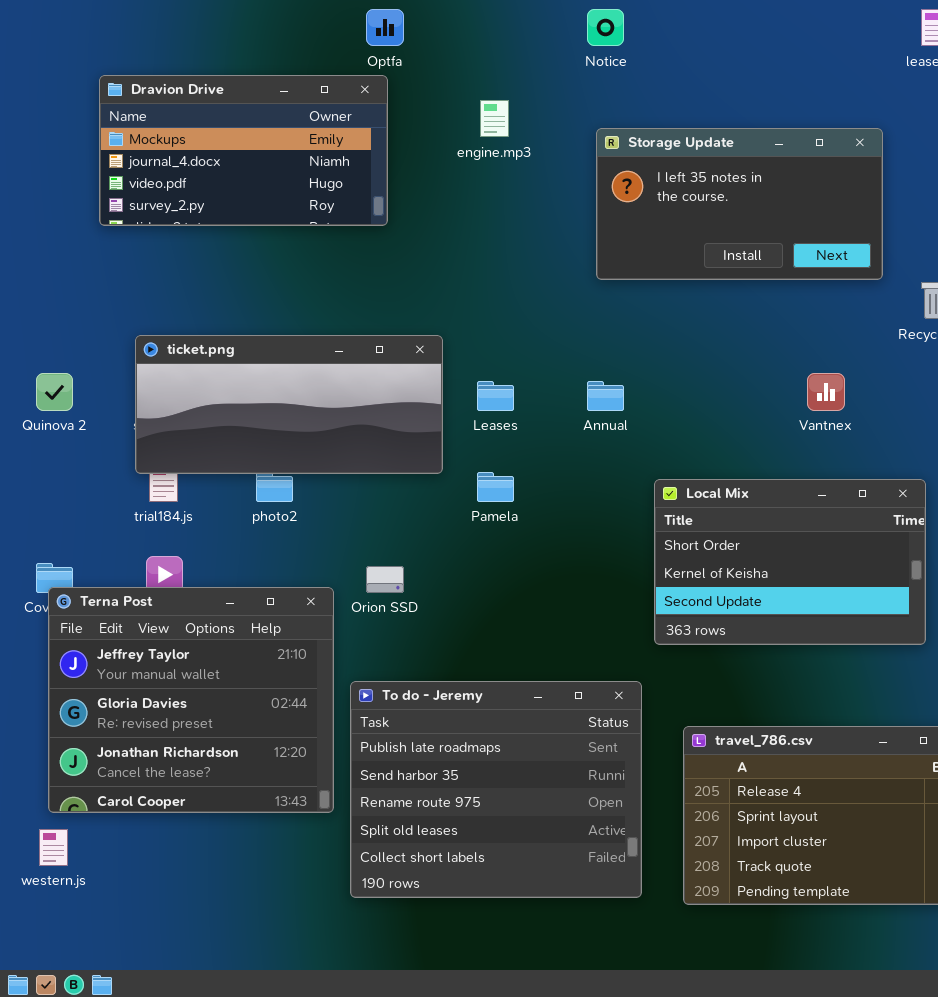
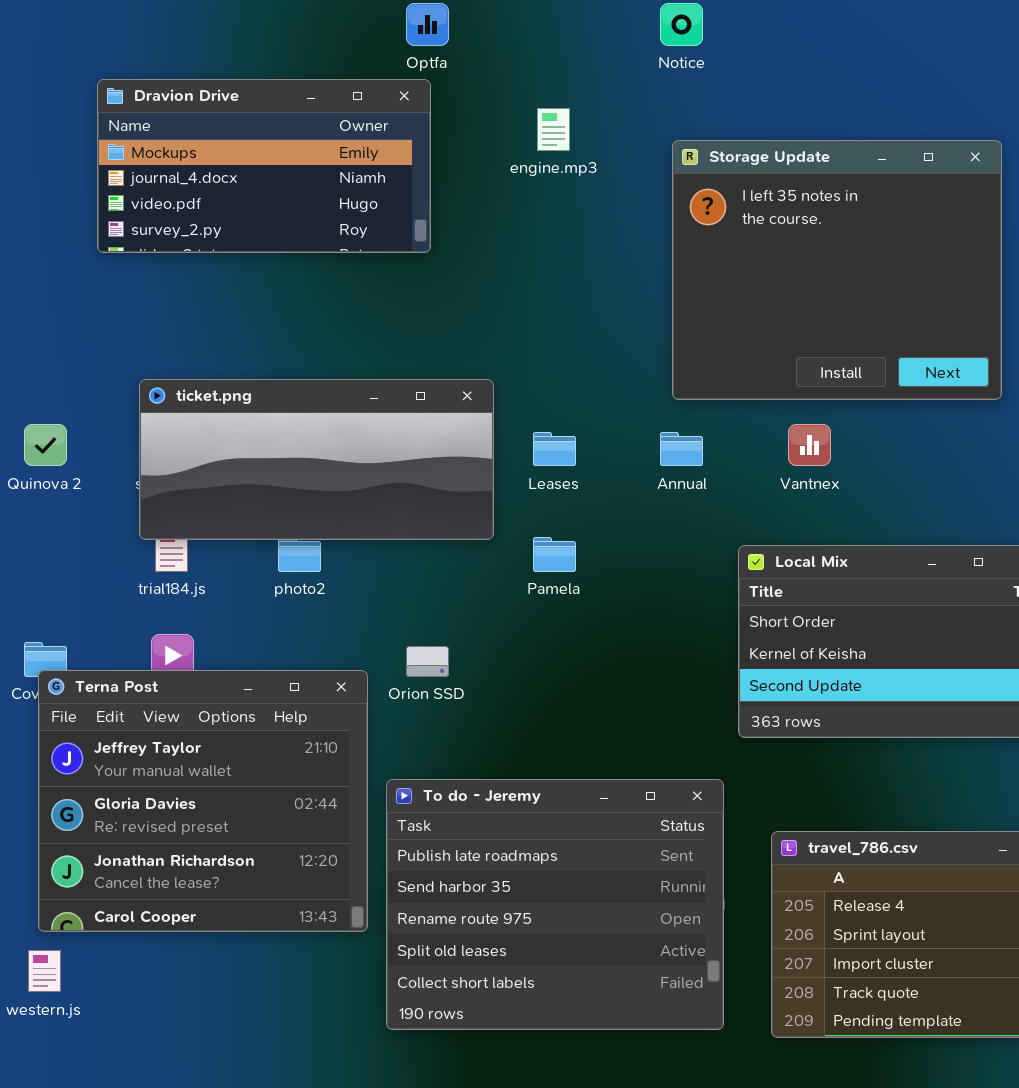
Storage Update: [596,128,883,280] -> [672,140,1002,400], resized
Vantnex: [807,373,845,411] -> [788,424,831,466], moved

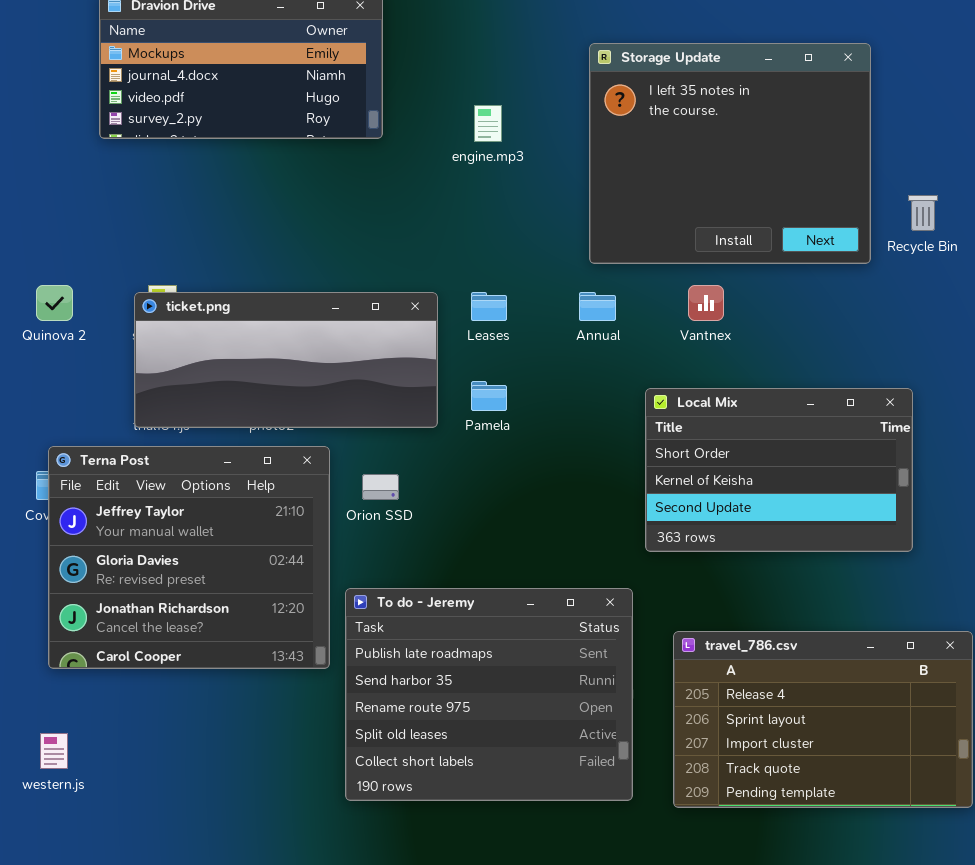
engine.mp3: [537,108,570,151] -> [474,105,502,142], moved
ticket.png: [139,379,494,540] -> [134,292,438,428], moved
Terna Post: [38,670,368,932] -> [48,446,330,669], moved

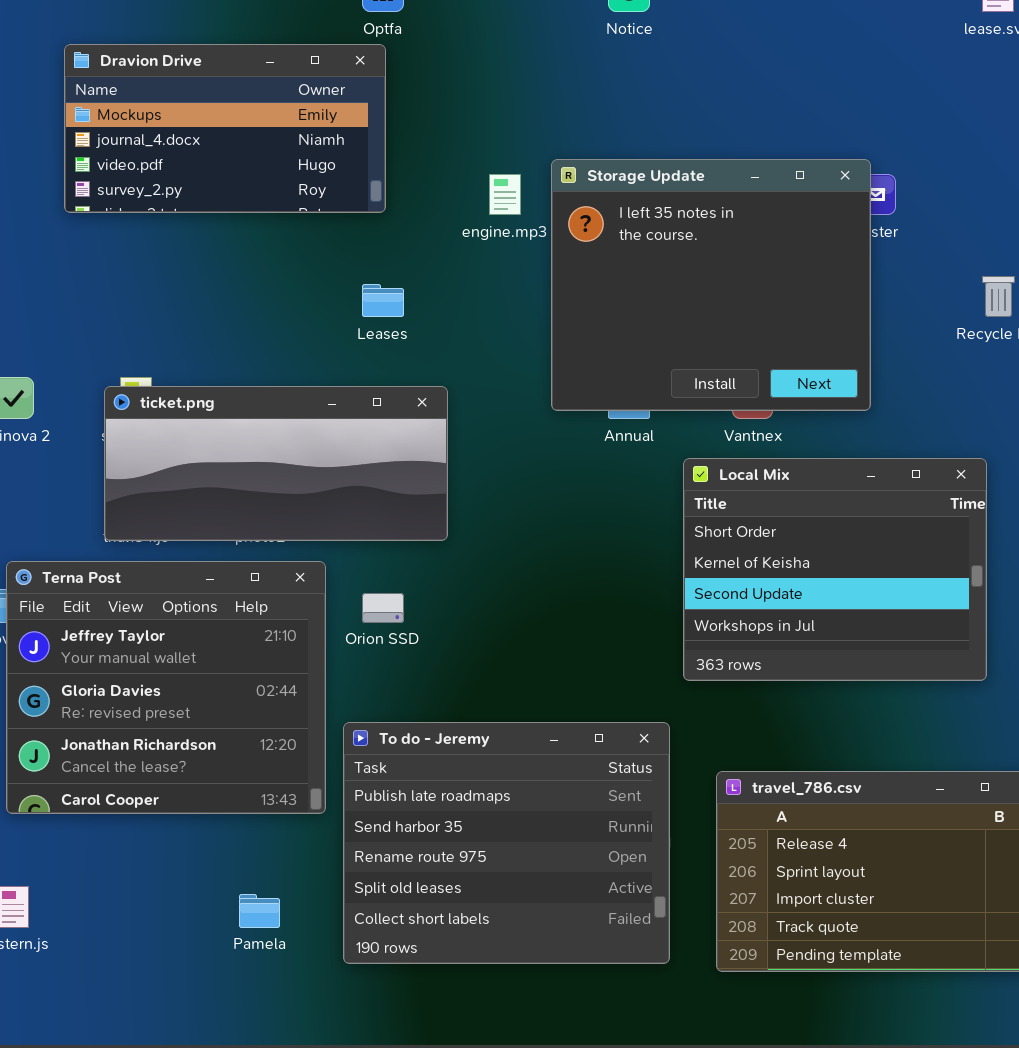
Storage Update: [589,43,871,264] -> [551,159,871,411], moved
Leases: [471,292,507,321] -> [362,284,404,317], moved
Pamela: [471,381,507,411] -> [239,894,280,928], moved
Local Mix: [645,388,913,552] -> [683,458,987,681], resized

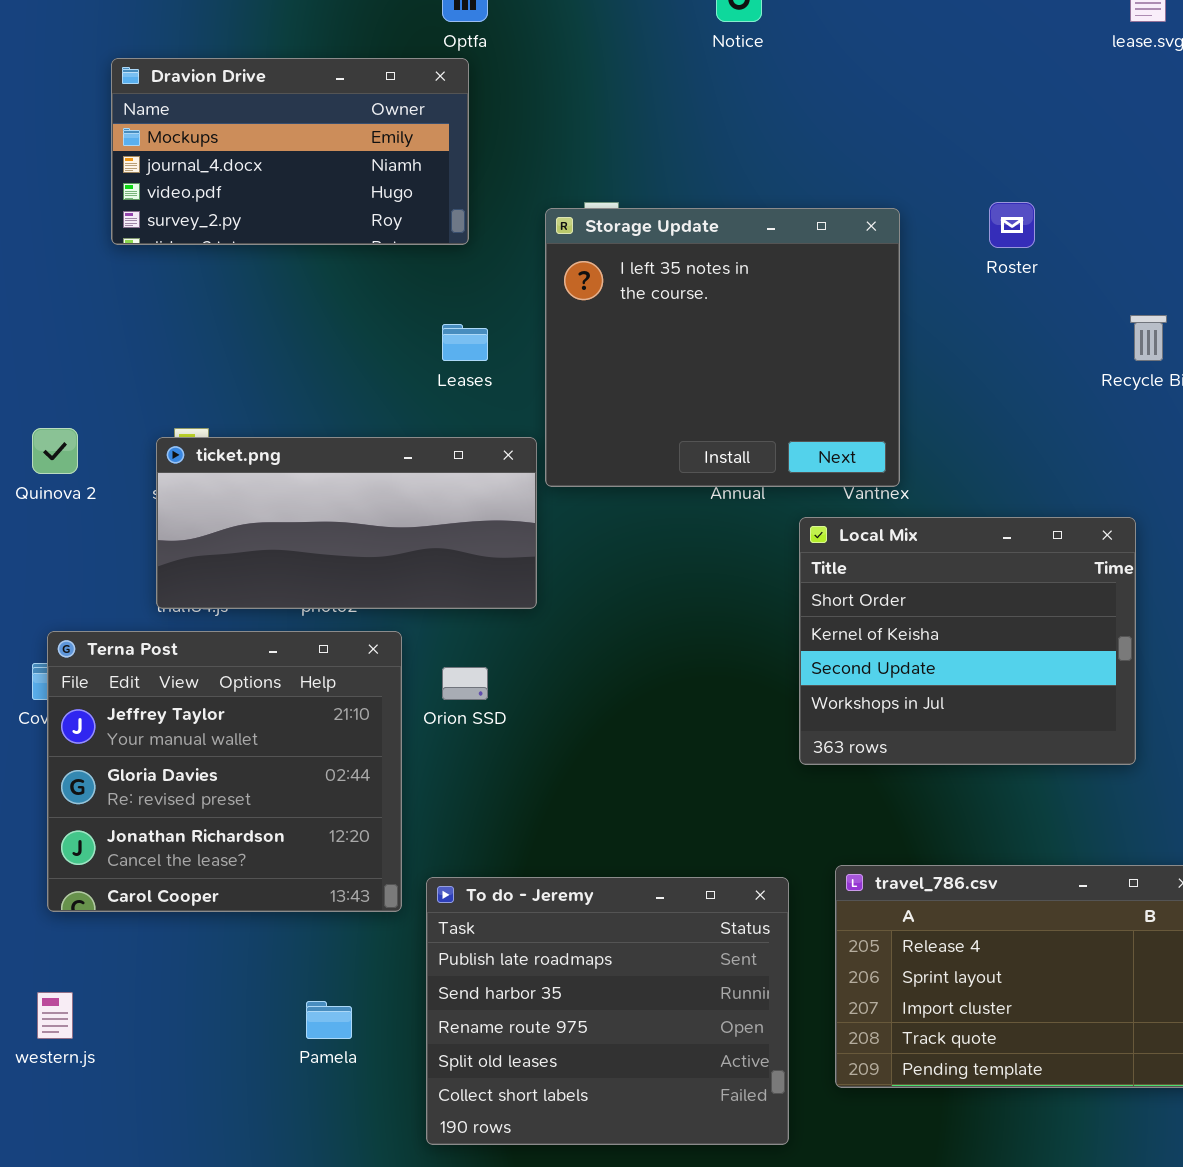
Storage Update: [551,159,871,411] -> [545,208,900,487], moved
To do - Jeremy: [343,722,670,964] -> [426,877,789,1145], moved

